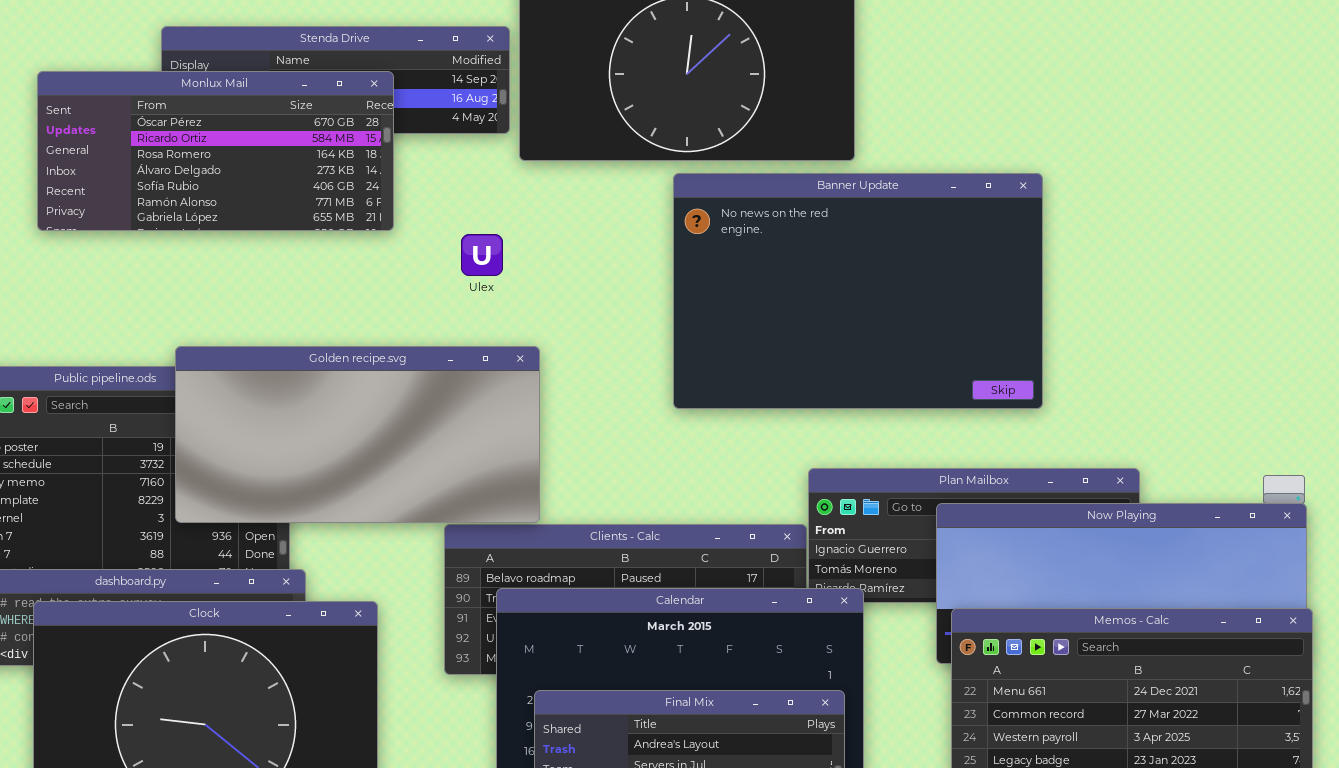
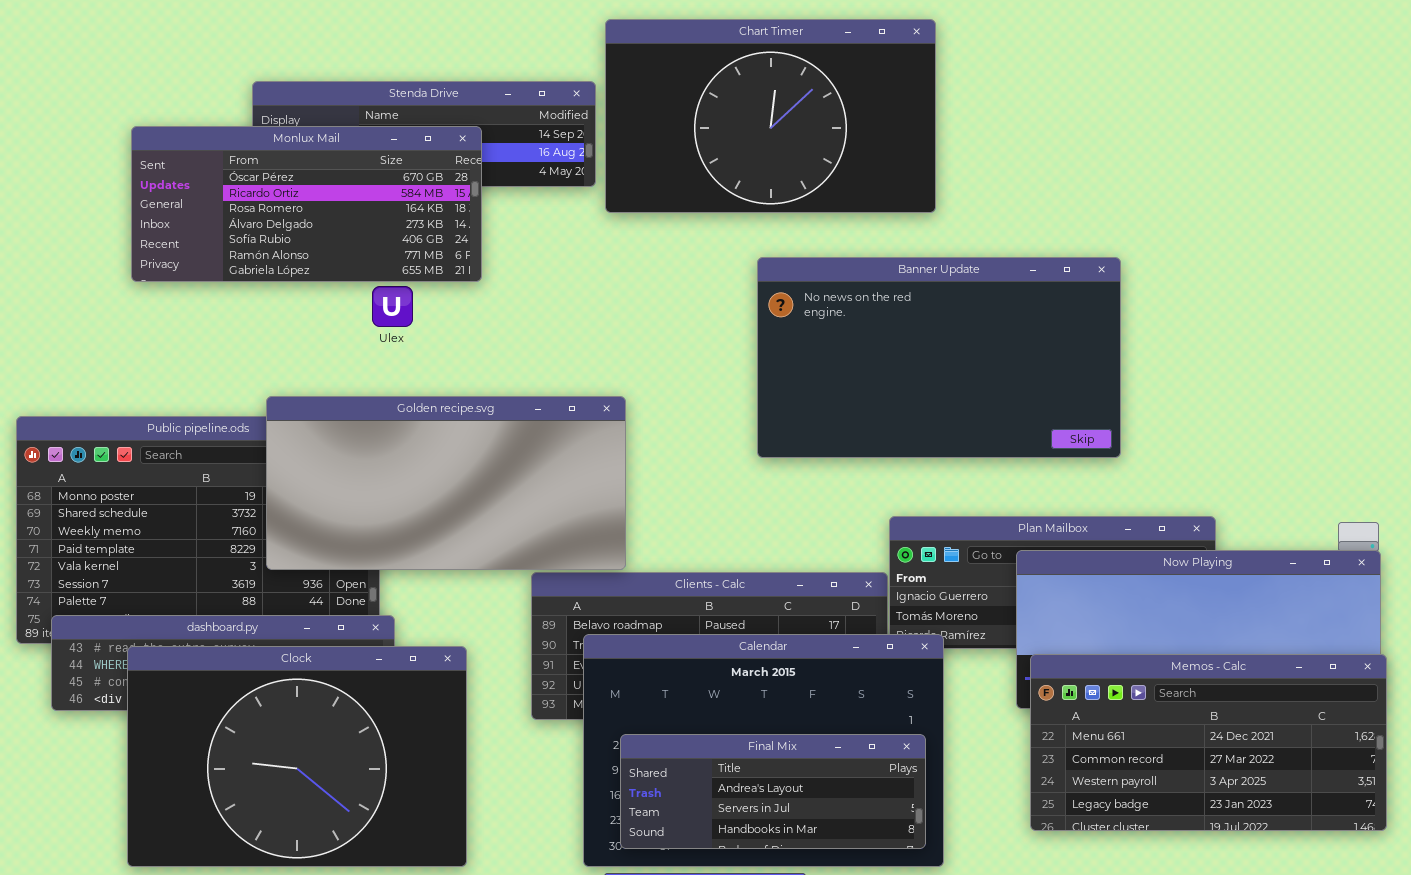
Banner Update: [673,173,1043,409] -> [757,257,1121,458], resized
Ulex: [461,234,503,276] -> [372,286,413,327], moved

